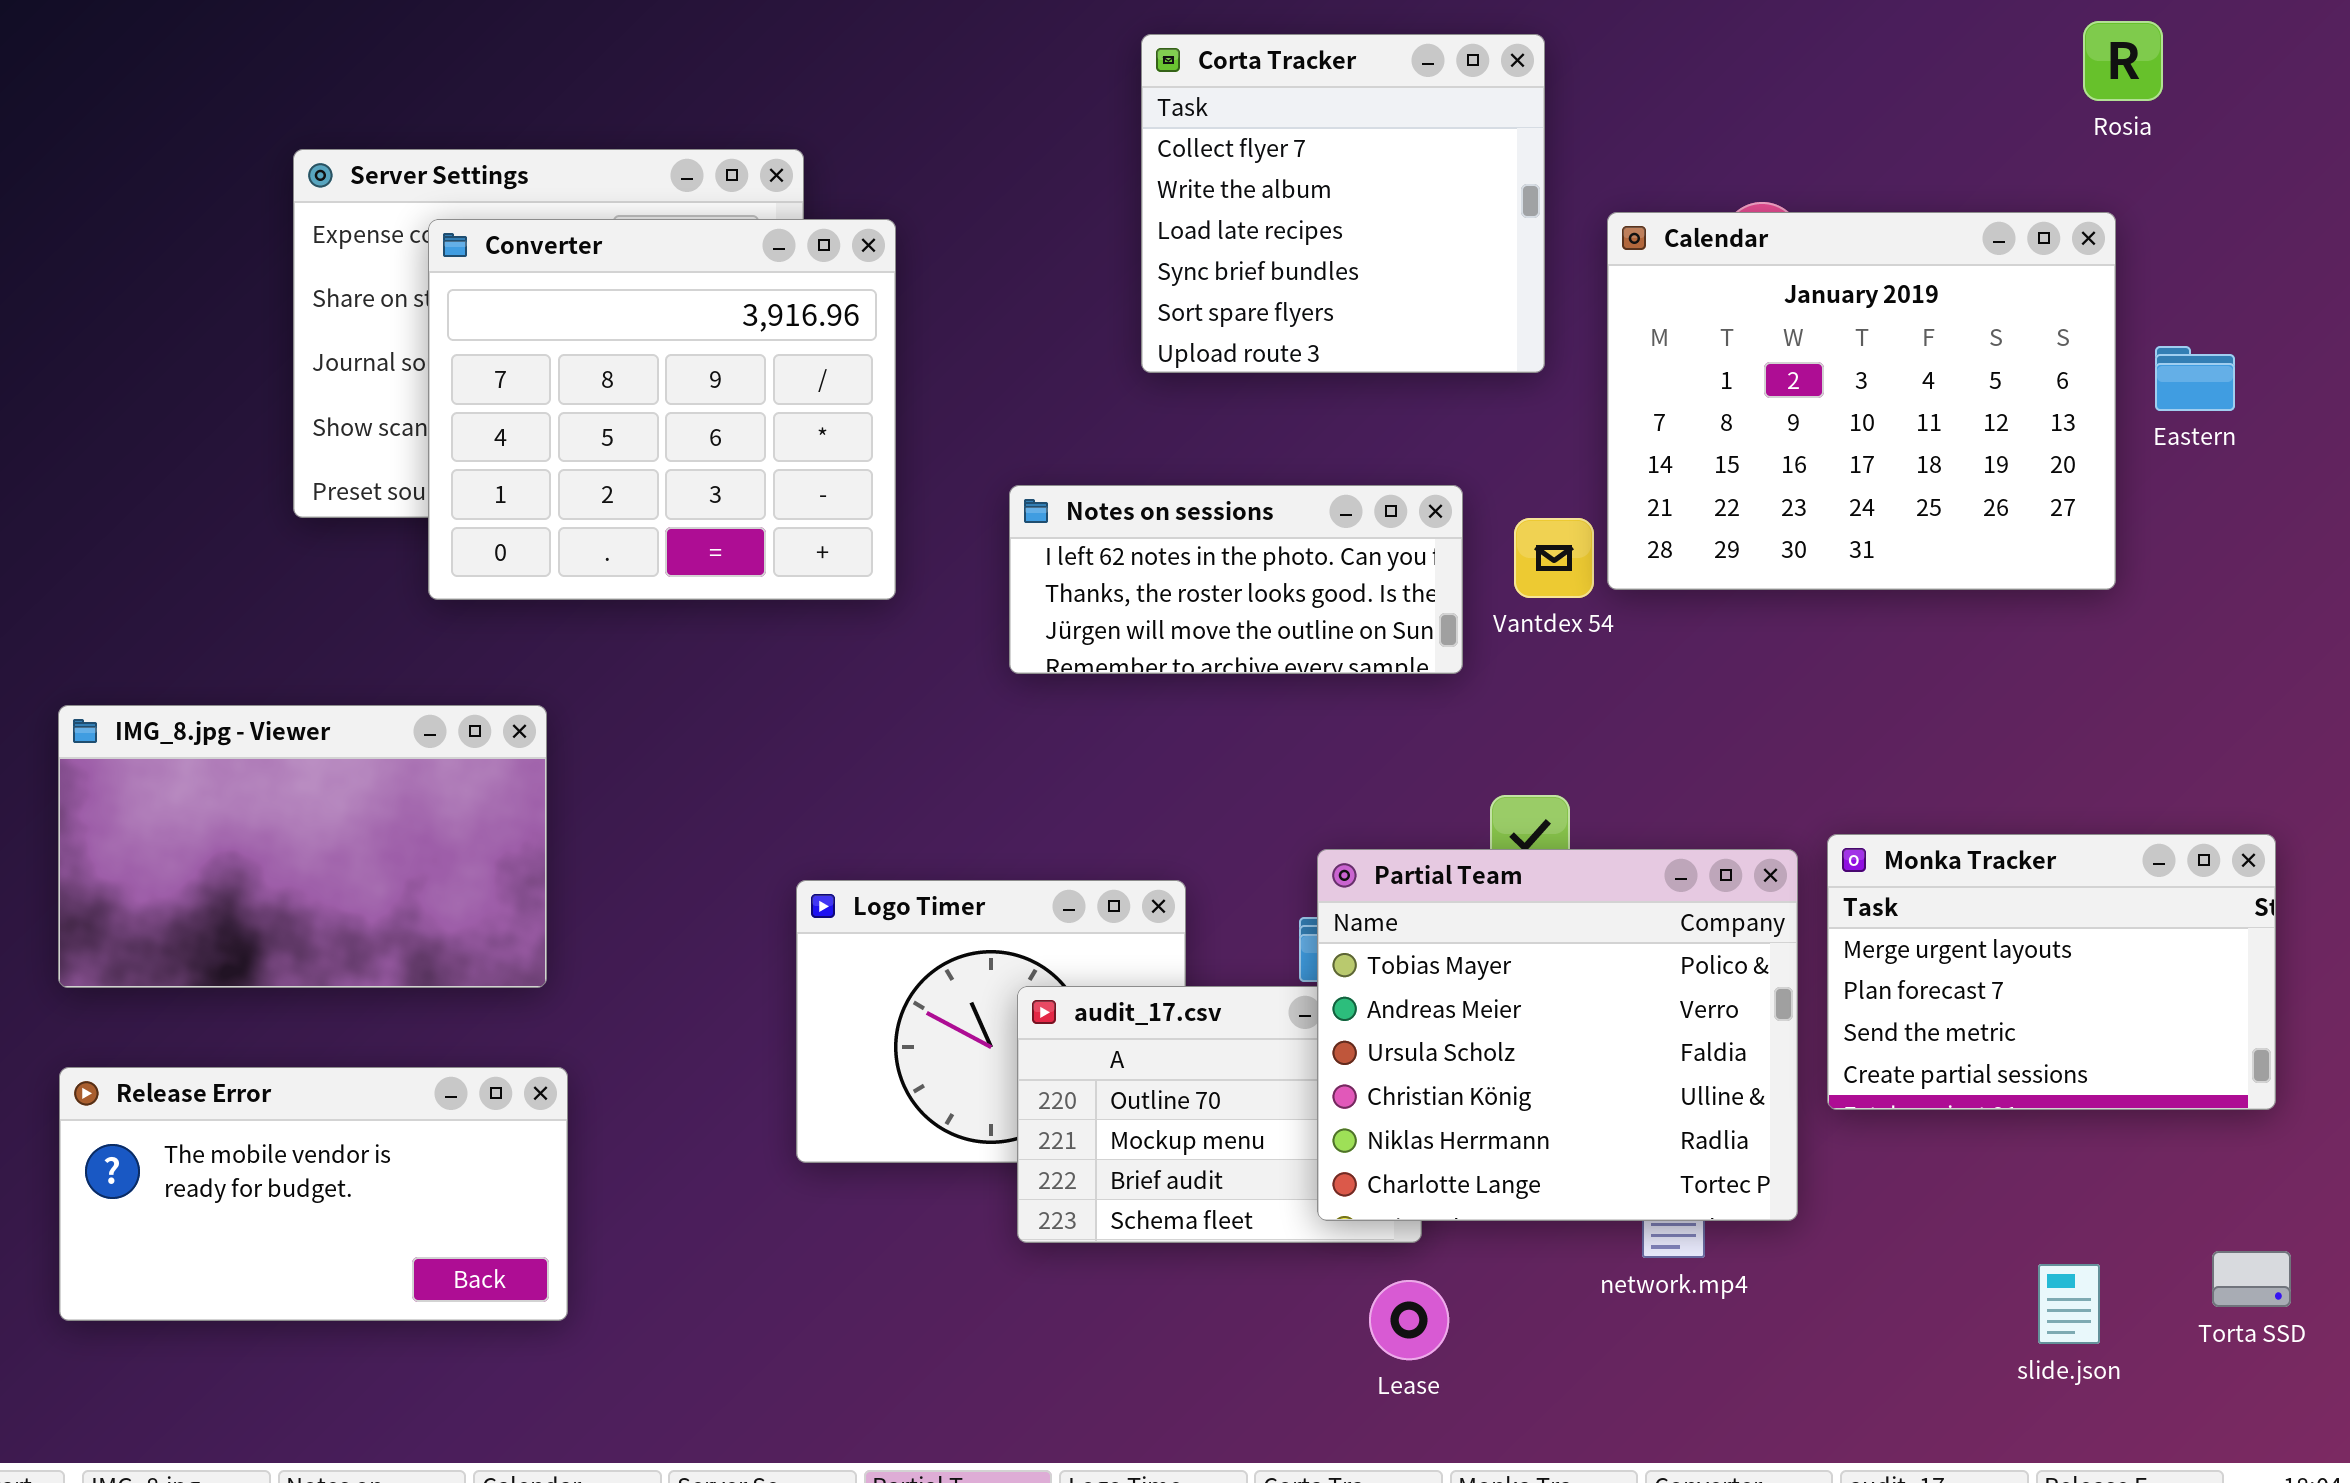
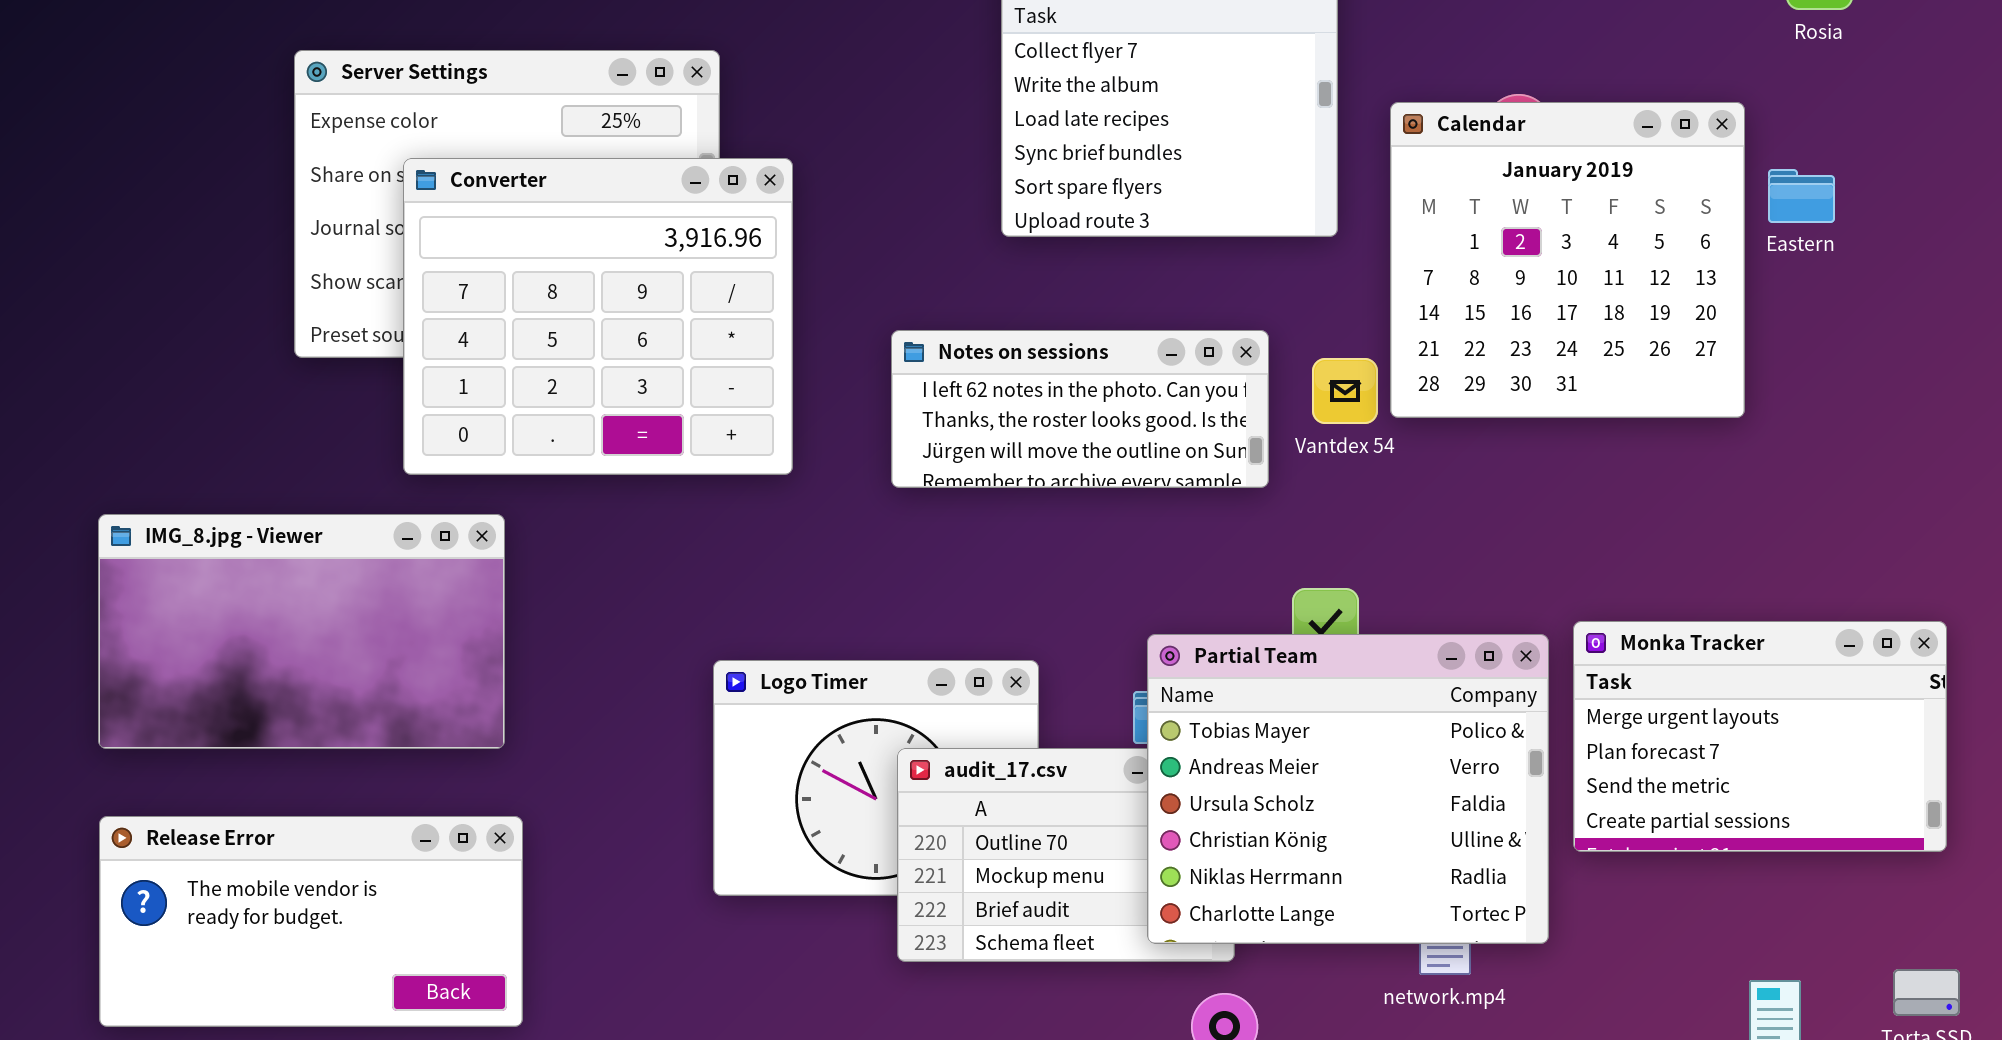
Calendar: [1607,212,2116,590] -> [1390,102,1745,418], resized
Converter: [428,219,896,600] -> [403,158,793,475], moved
Eastern: [2155,346,2235,411] -> [1768,169,1835,223], moved

